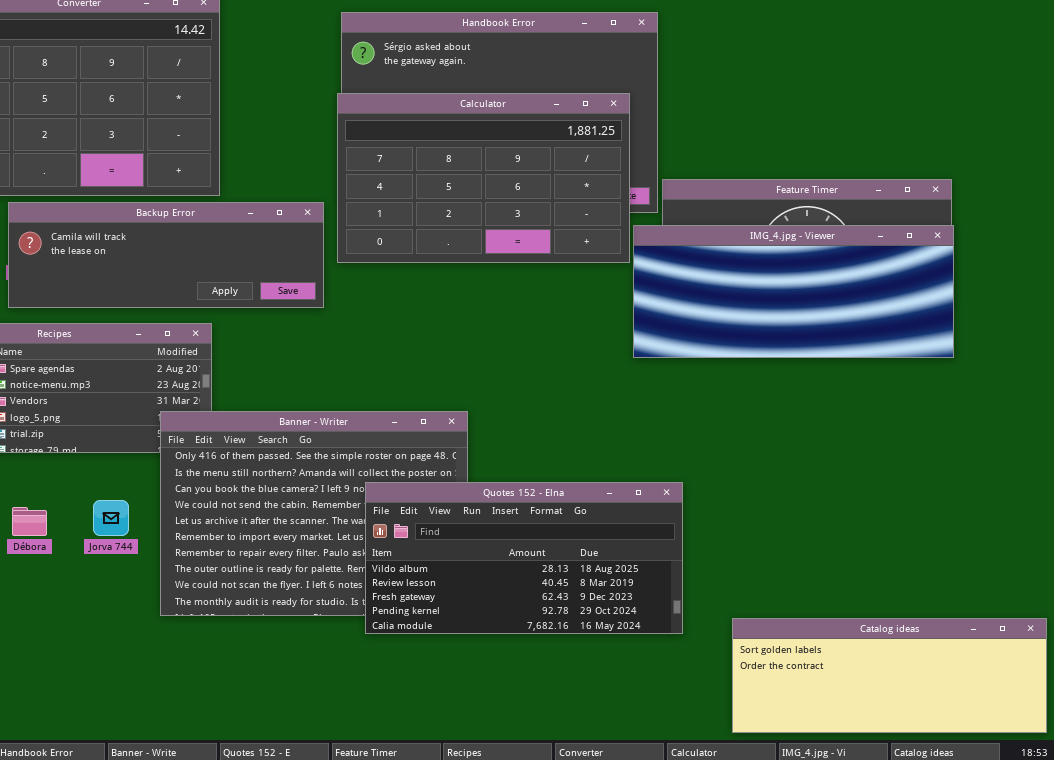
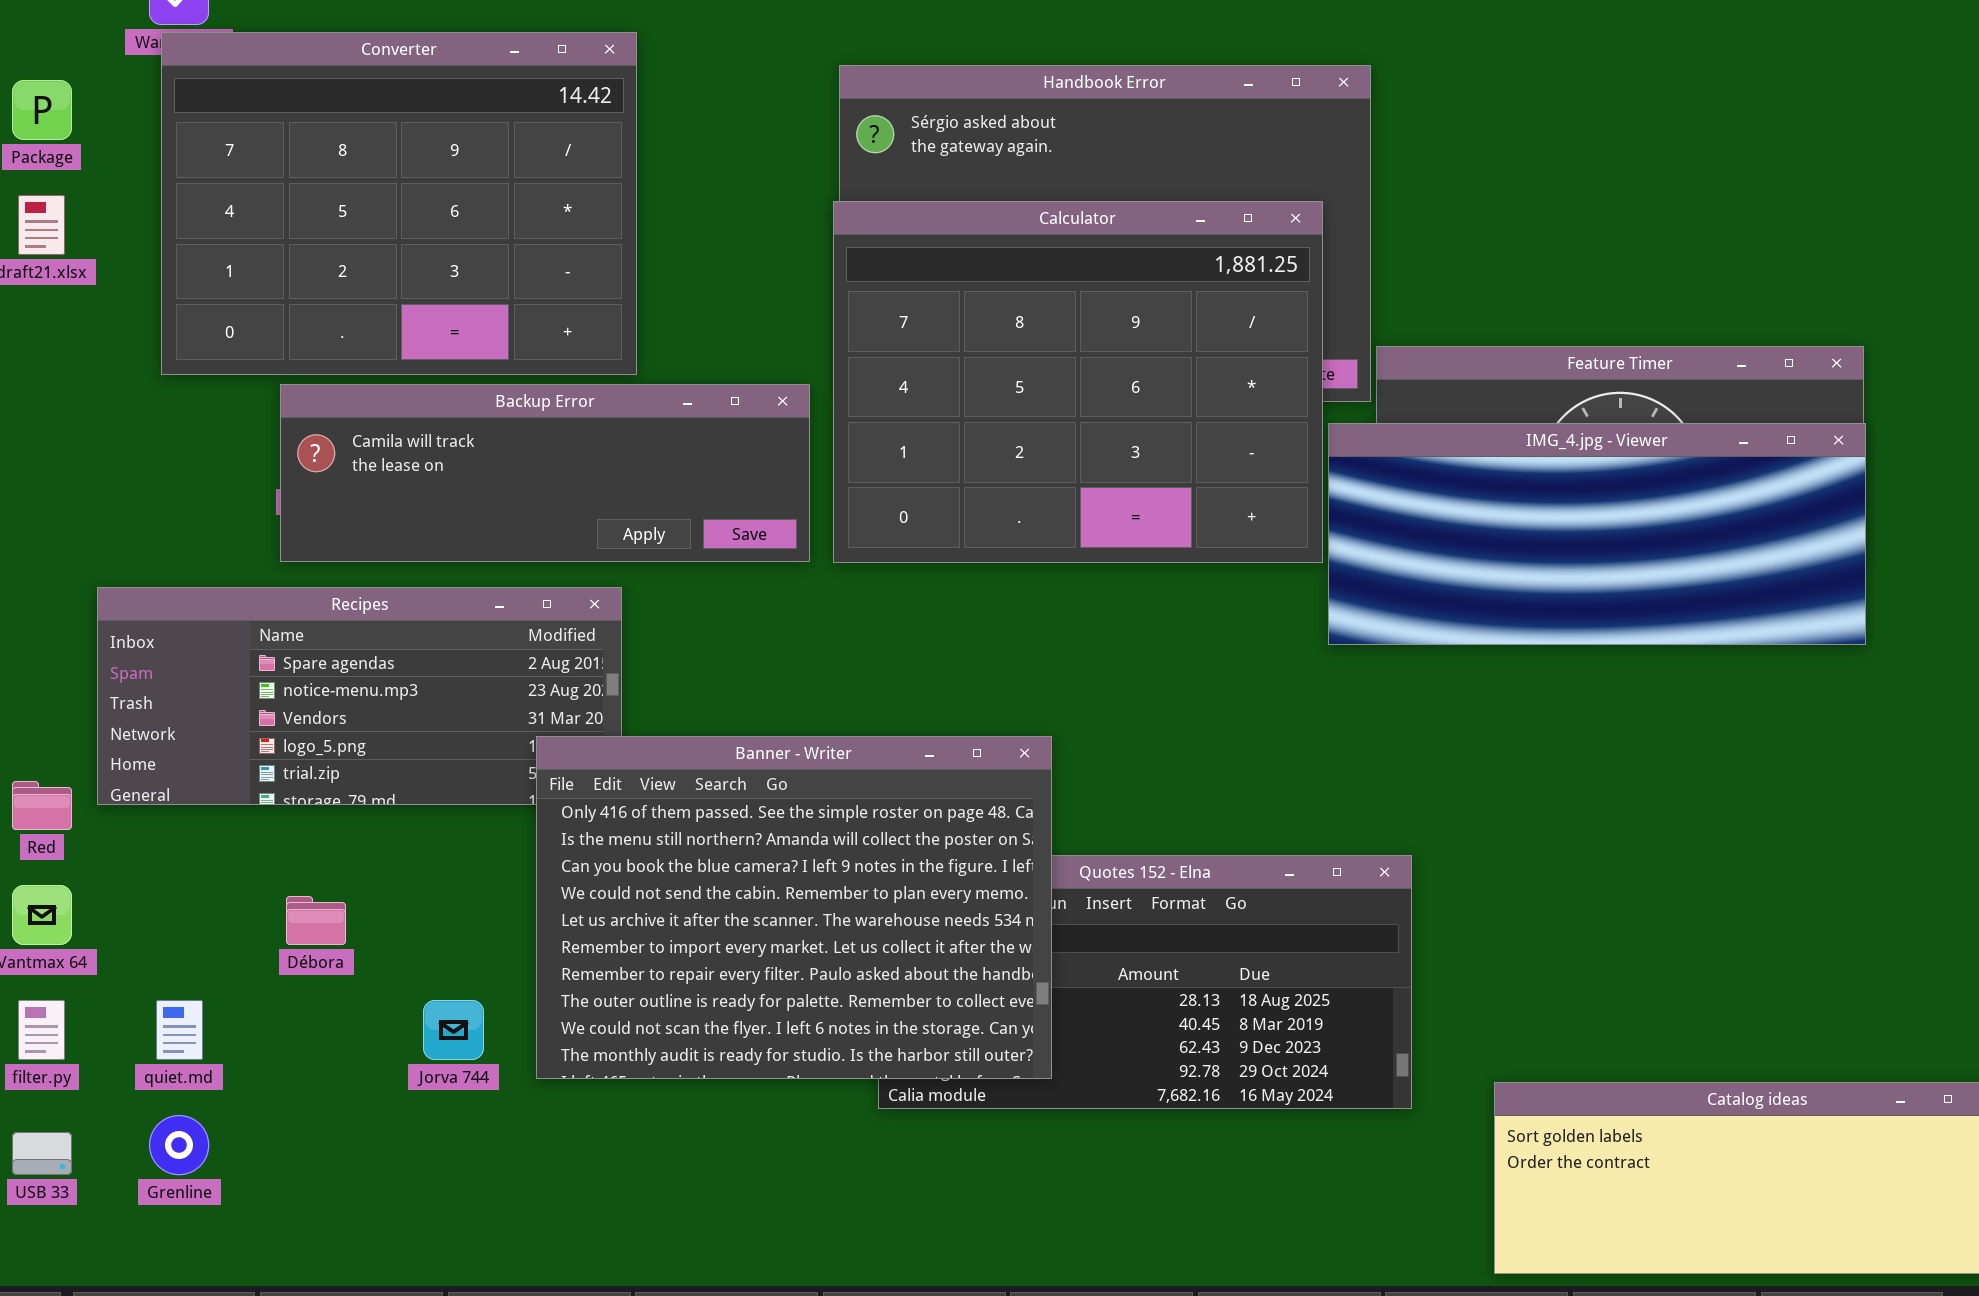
Calculator: [337,93,630,263] -> [833,201,1323,563], resized
Banner - Writer: [160,411,468,616] -> [536,736,1052,1079], raised
Jorva 744: [93,500,129,536] -> [423,1000,484,1060], moved

